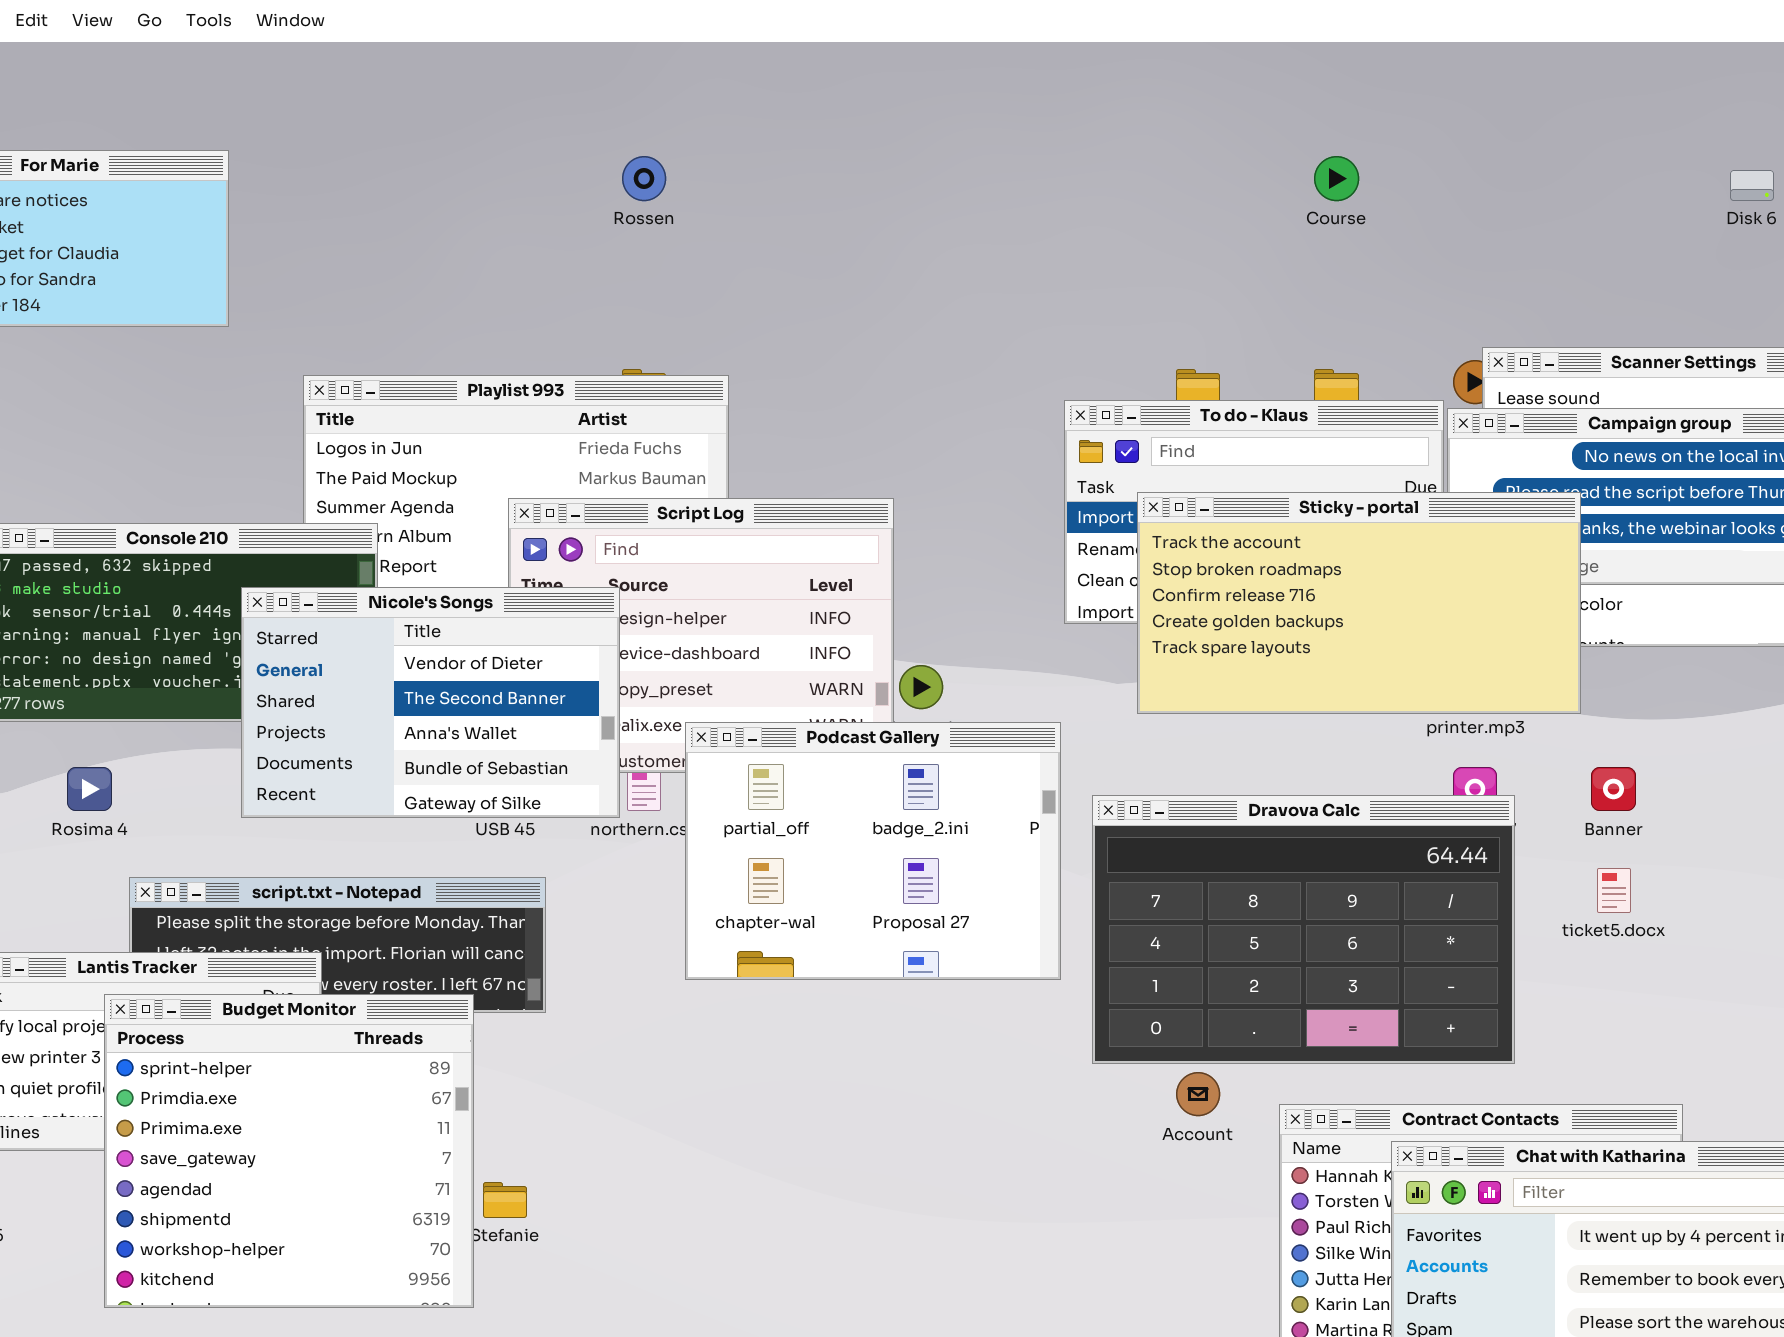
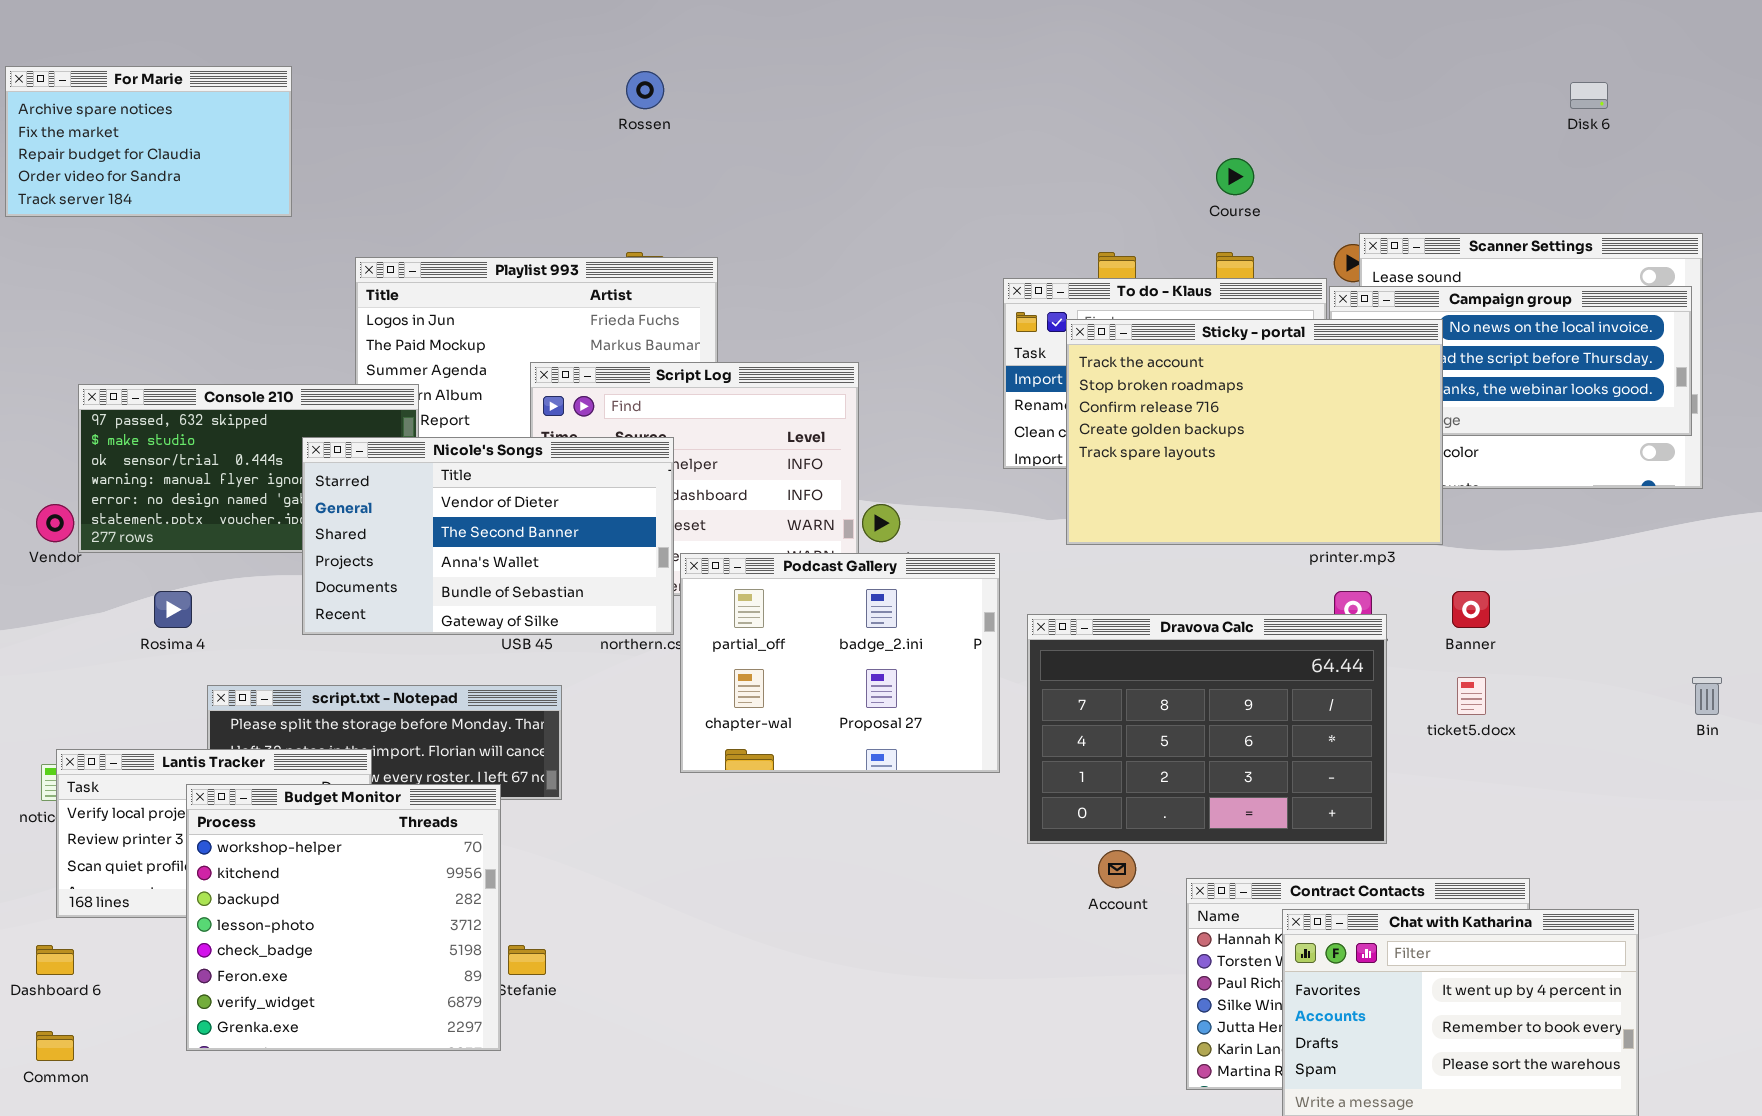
Course: [1314,156,1359,201] -> [1216,158,1254,195], moved
Sticky - portal: [1137,492,1581,714] -> [1066,319,1443,545], resized
Nicole's Songs: [241,587,620,818] -> [302,437,674,635], resized
Budget Monitor: [104,994,474,1308] -> [186,784,501,1051], scrolled down 6 rows

